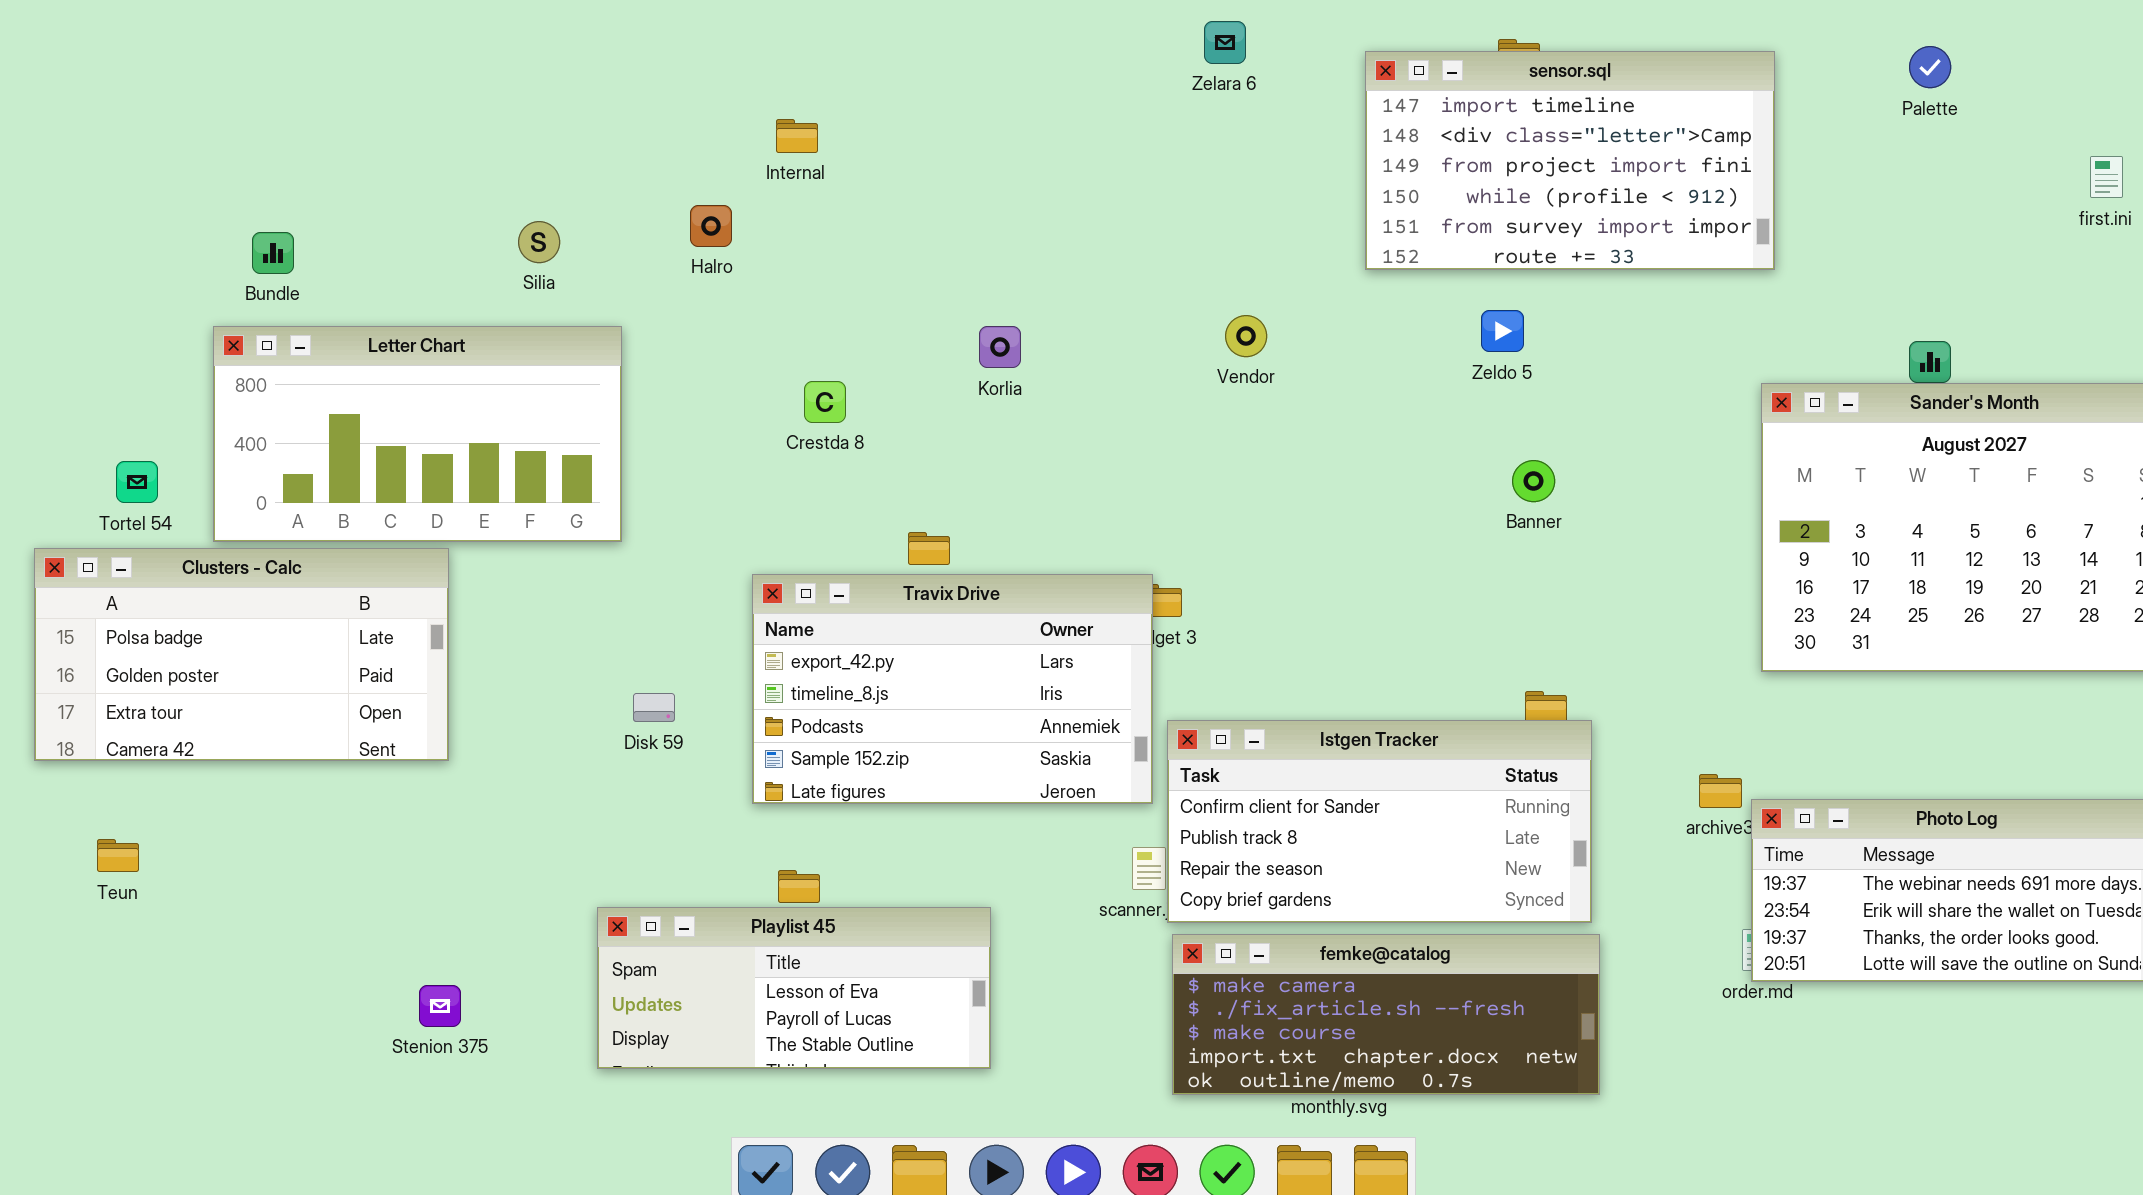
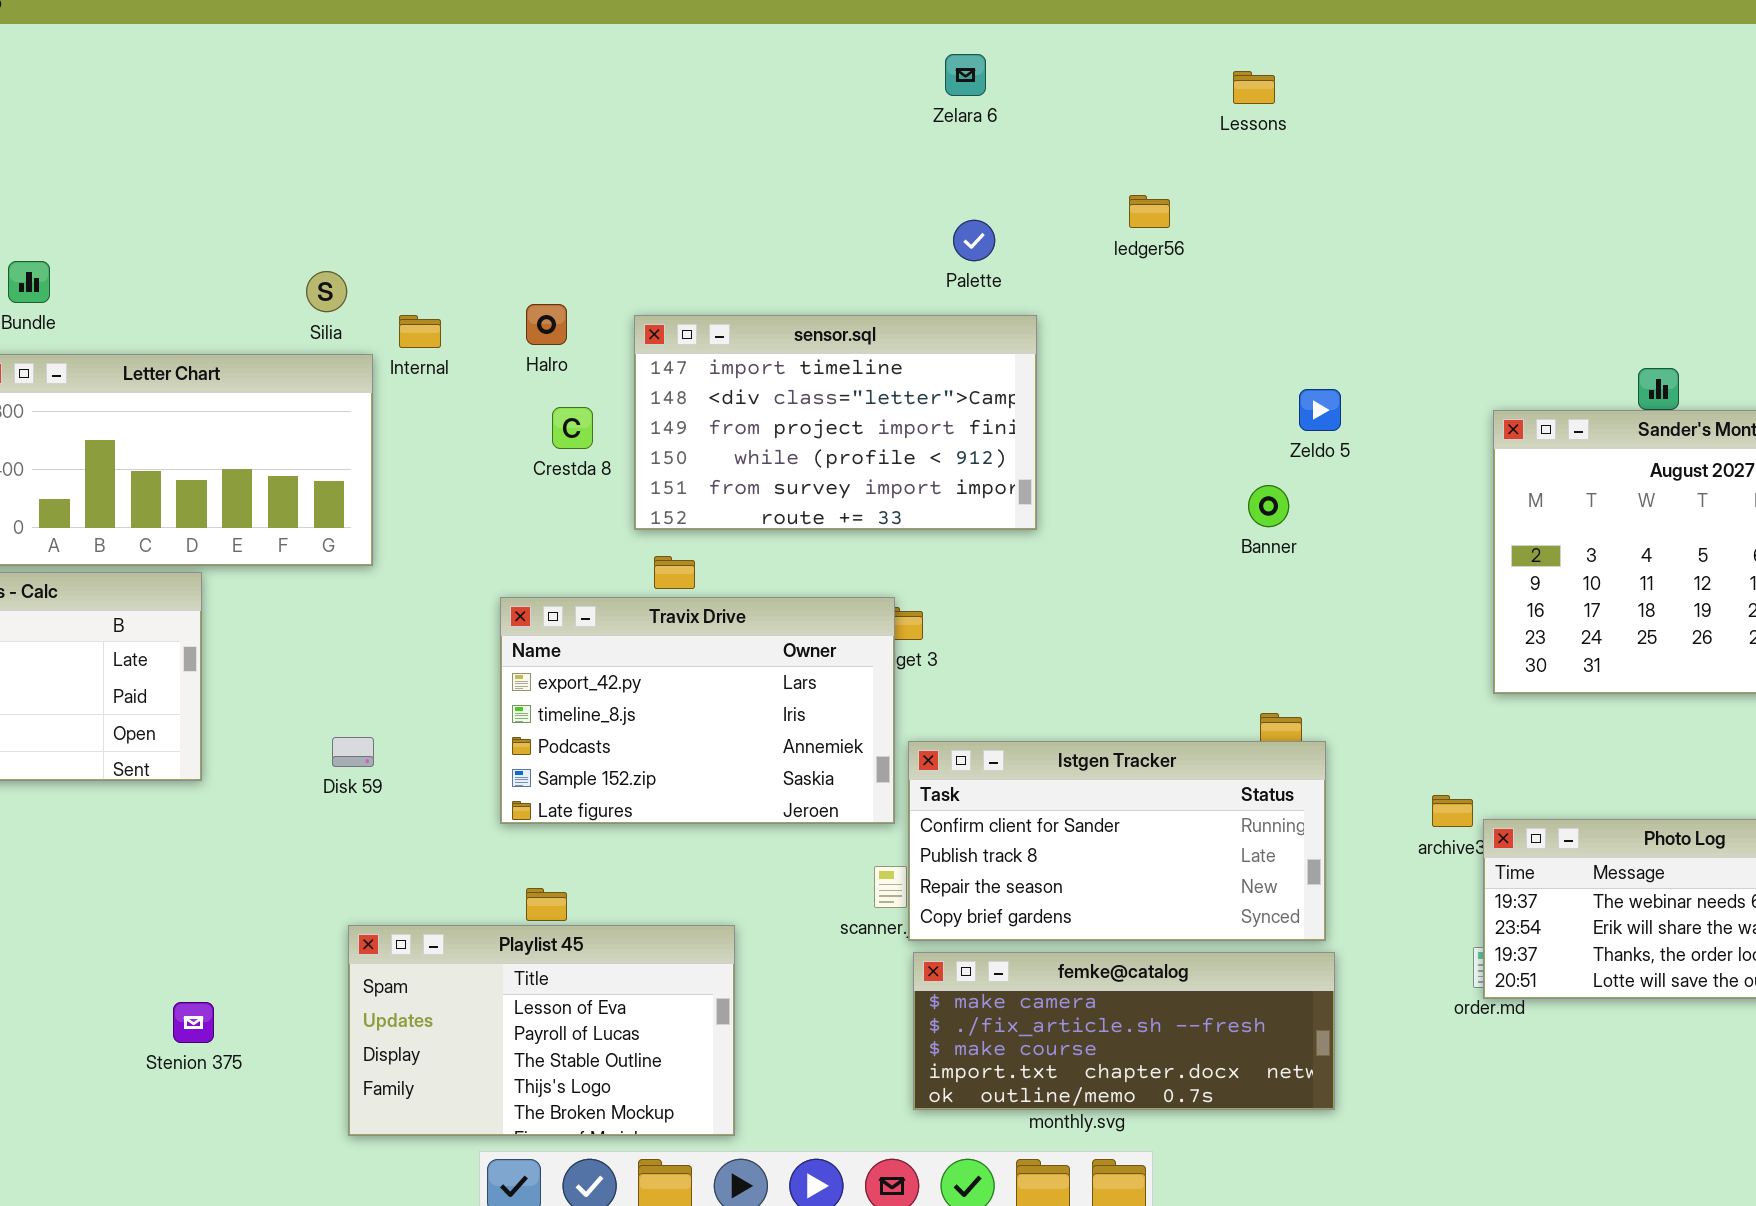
Palette: [1909,46,1951,88] -> [953,220,995,261], moved
sensor.sql: [1365,51,1775,270] -> [634,315,1037,530], moved
Internal: [776,119,818,153] -> [399,315,441,348], moved
Halro: [690,205,732,247] -> [526,304,567,345], moved
Silia: [518,221,560,263] -> [306,271,347,312], moved
Zeldo 5: [1481,310,1524,352] -> [1299,389,1341,431], moved
Disk 59: [633,693,675,722] -> [332,737,374,767], moved
Playlist 45: [597,907,991,1069] -> [348,925,735,1136], resized

